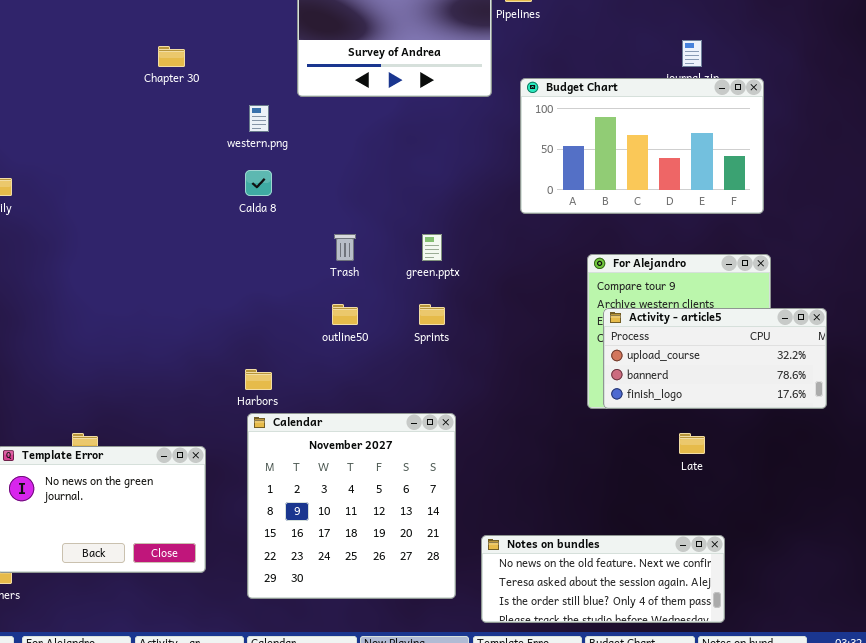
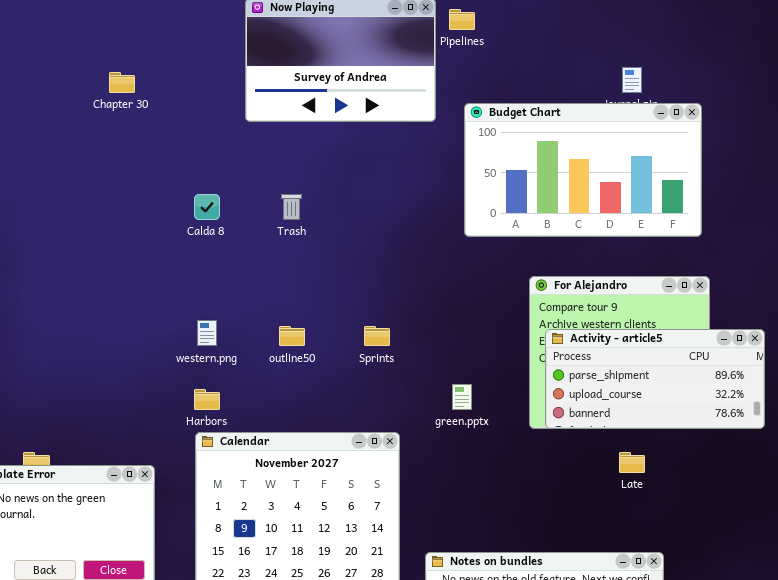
western.png: [249,105,269,132] -> [197,320,217,346], moved
Trash: [334,234,356,261] -> [281,194,302,220], moved
green.pptx: [422,234,442,261] -> [452,384,472,410], moved
Activity - article5: [603,308,827,409] -> [545,329,765,429], scrolled up 1 row

